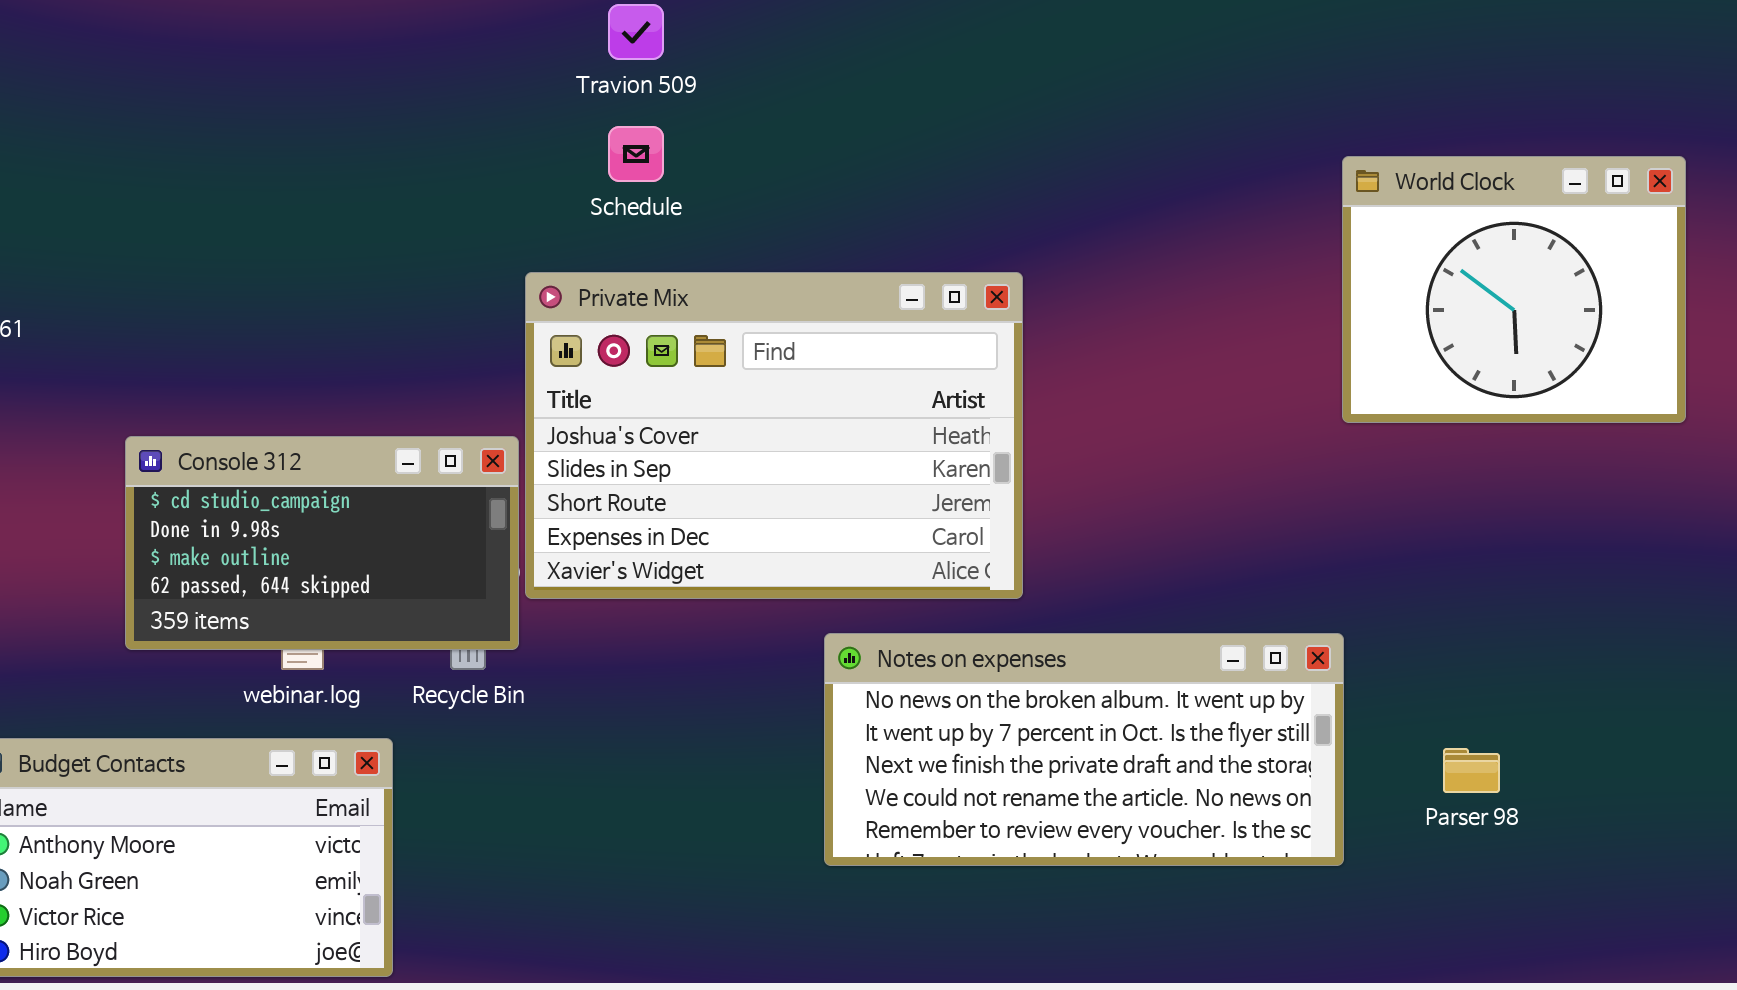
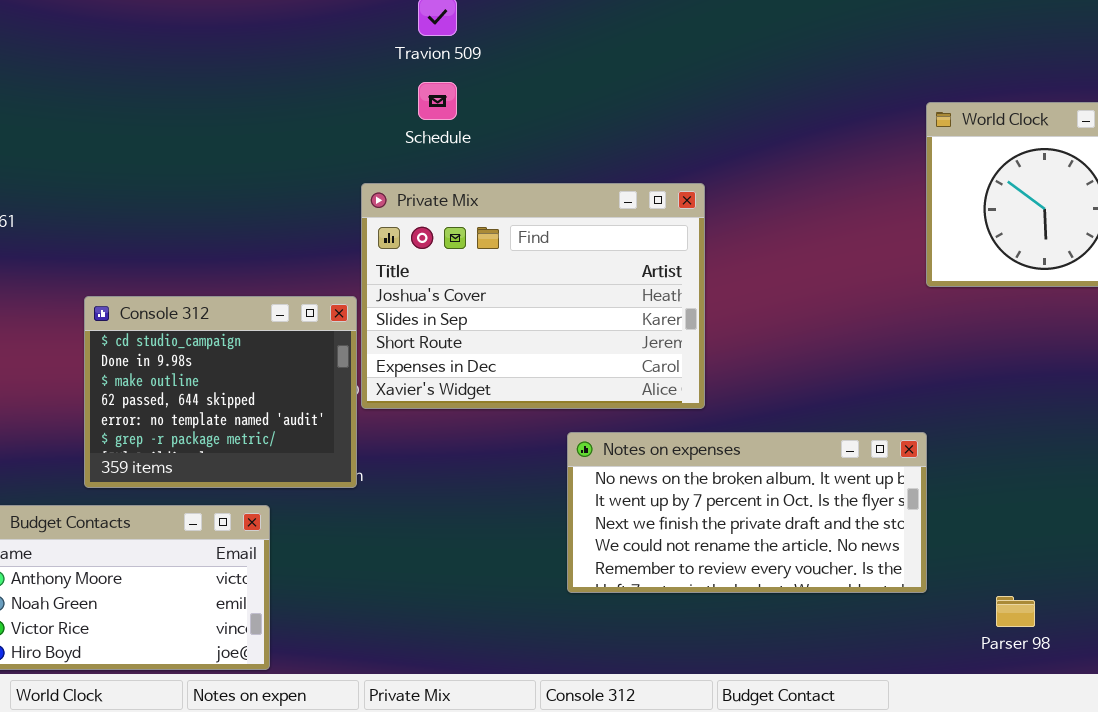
Console 312: [125,436,519,650] -> [84,296,357,488], resized
Parser 98: [1443,748,1500,793] -> [996,596,1035,627], moved

